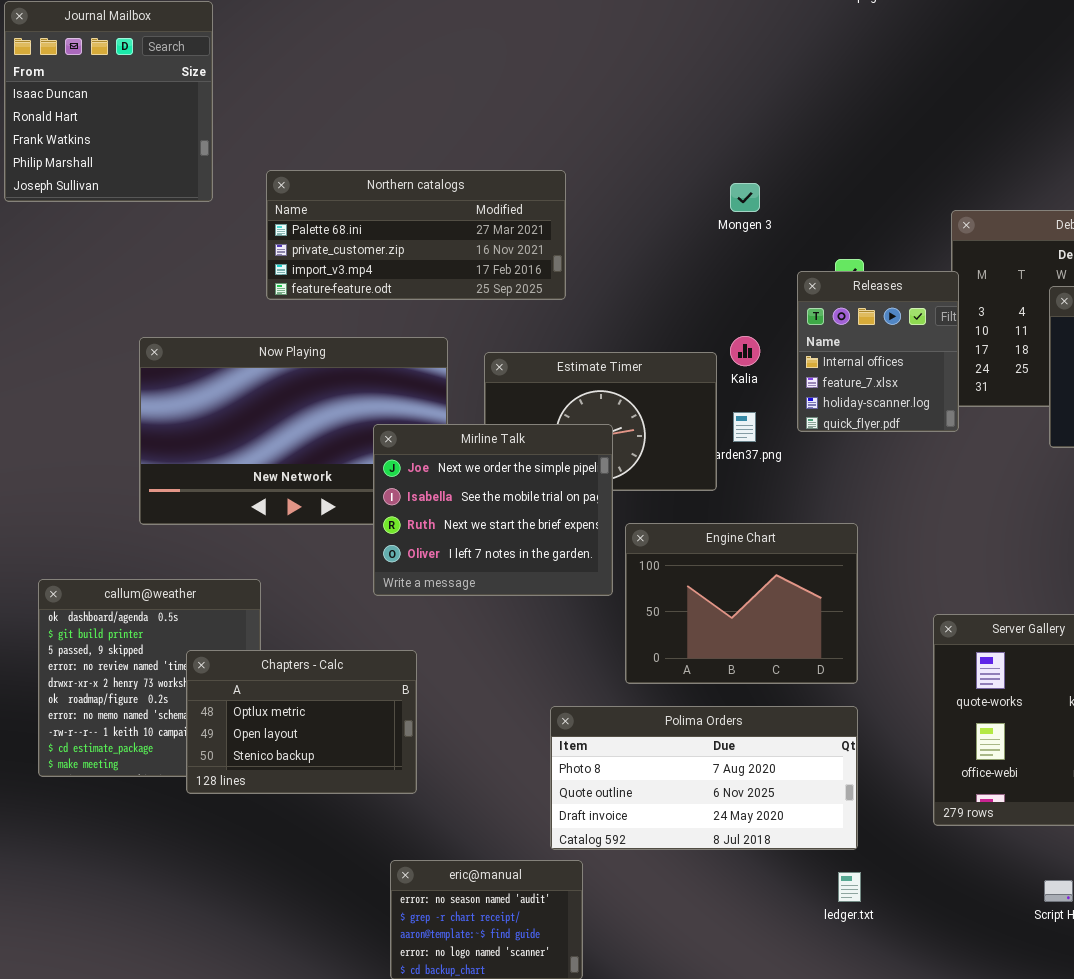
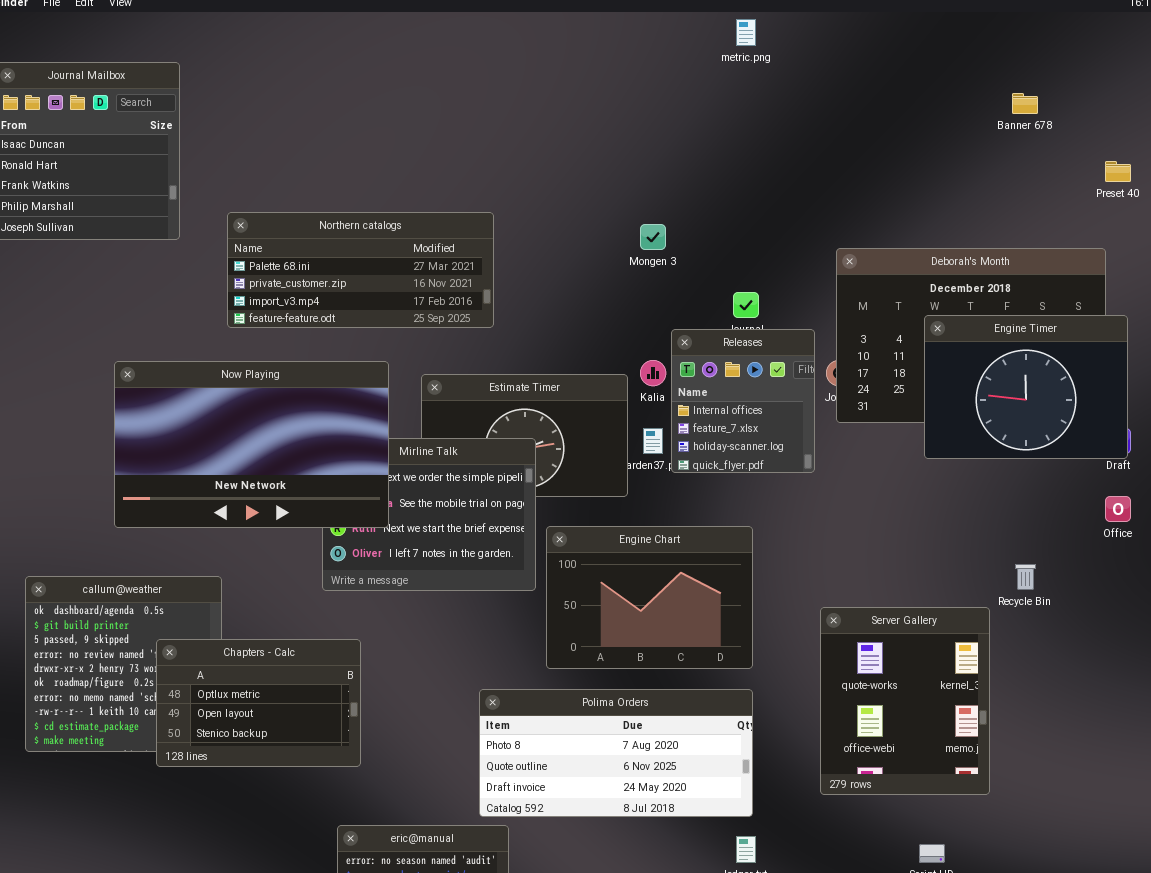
Releases: [797,271,959,432] -> [671,329,815,473], moved
Now Playing: [139,337,448,525] -> [114,361,389,528], raised

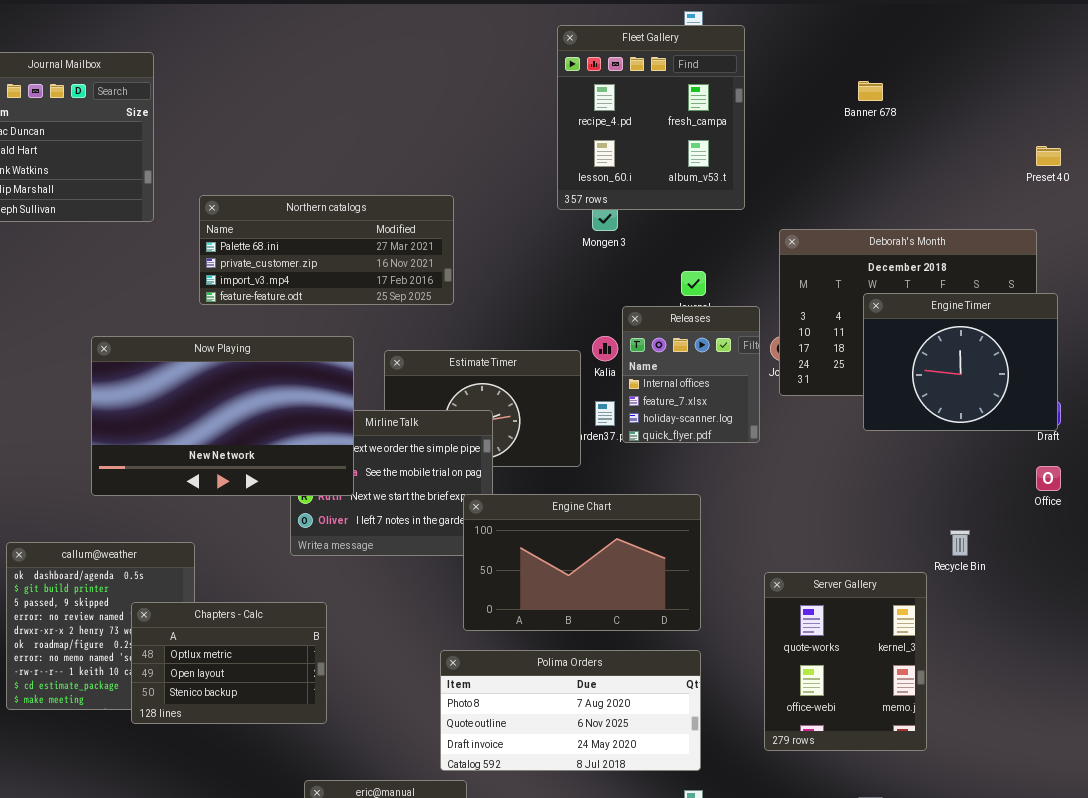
Fleet Gallery: none -> [557,25,745,210], opened
Banner 678: [1012,93,1038,114] -> [858,81,883,101], moved
Engine Chart: [546,526,753,669] -> [463,494,701,631], resized

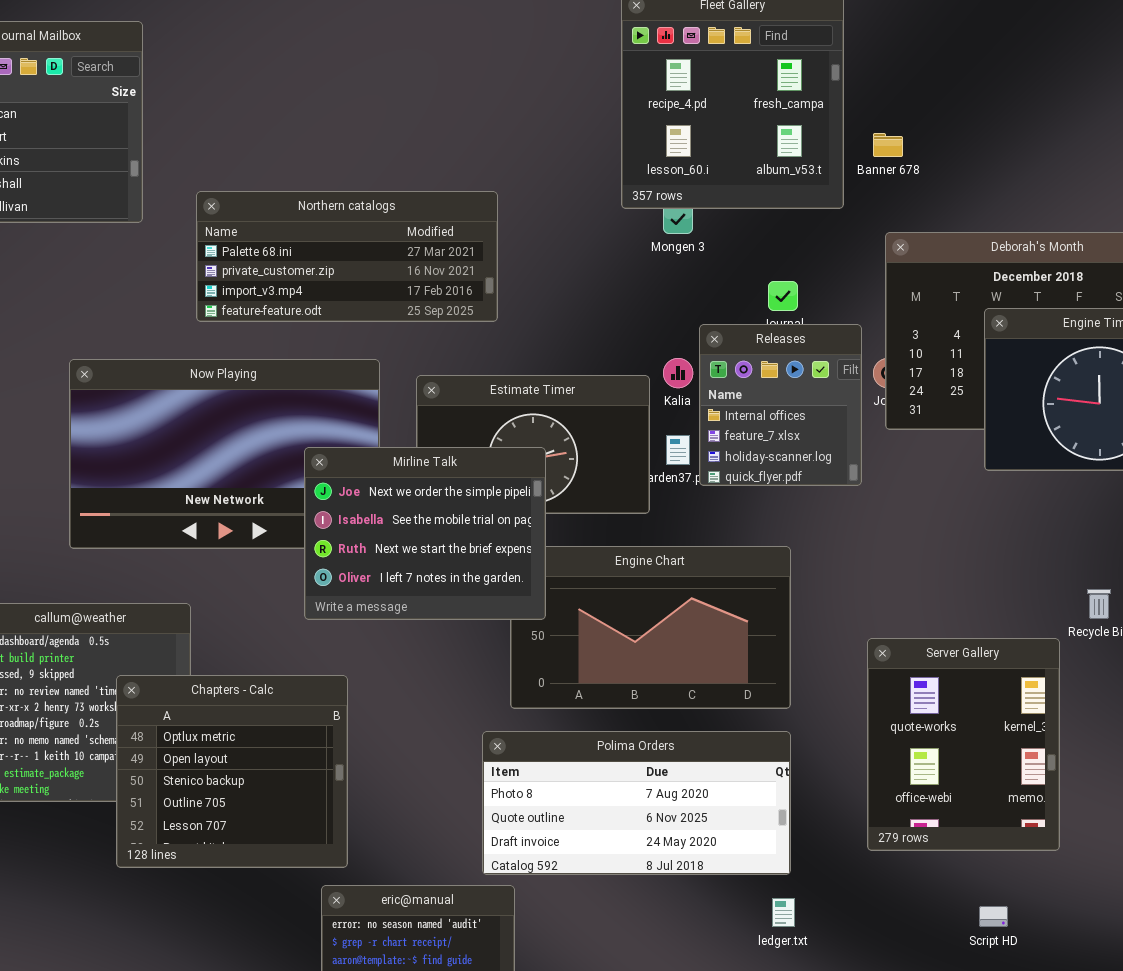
Banner 678: [858,81,883,101] -> [873,133,903,157], moved
Mirline Talk: [290,410,493,556] -> [304,447,546,620], raised
Chapters - Calc: [131,602,327,724] -> [116,675,348,868], resized

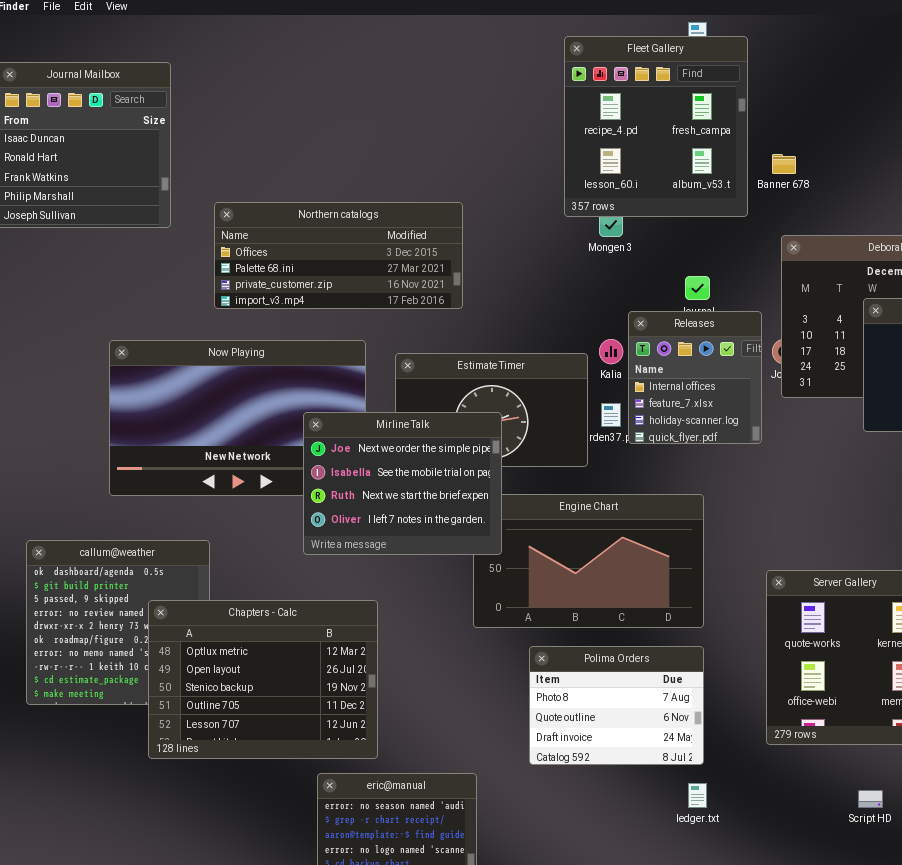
Northern catalogs: [196,191,498,322] -> [214,202,463,309], scrolled up 1 row
Chapters - Calc: [116,675,348,868] -> [148,600,378,759], resized
Polima Orders: [482,731,791,875] -> [529,646,704,765], resized

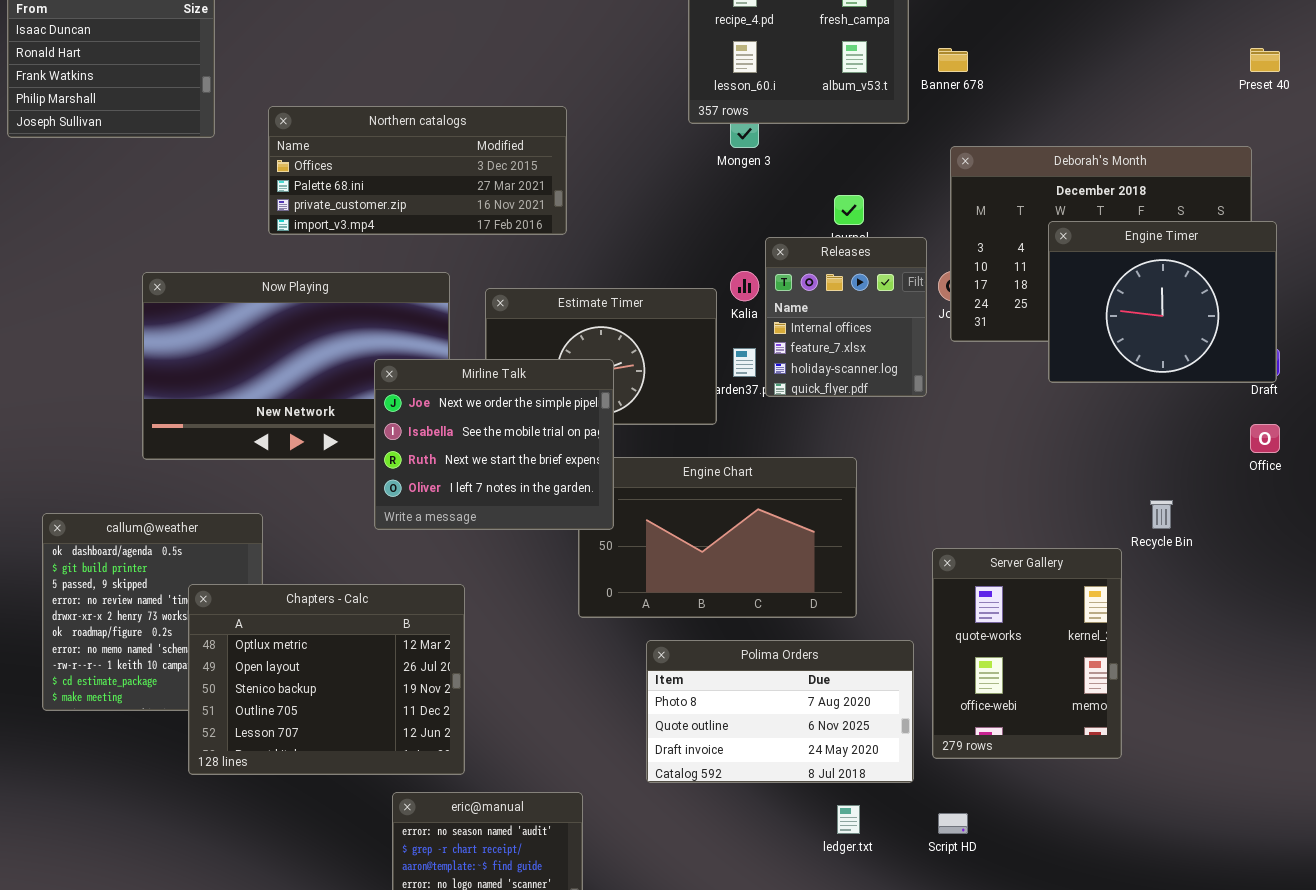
Polima Orders: [529,646,704,765] -> [646,640,914,783], resized
Script HD: [858,790,883,808] -> [938,813,968,834], moved

